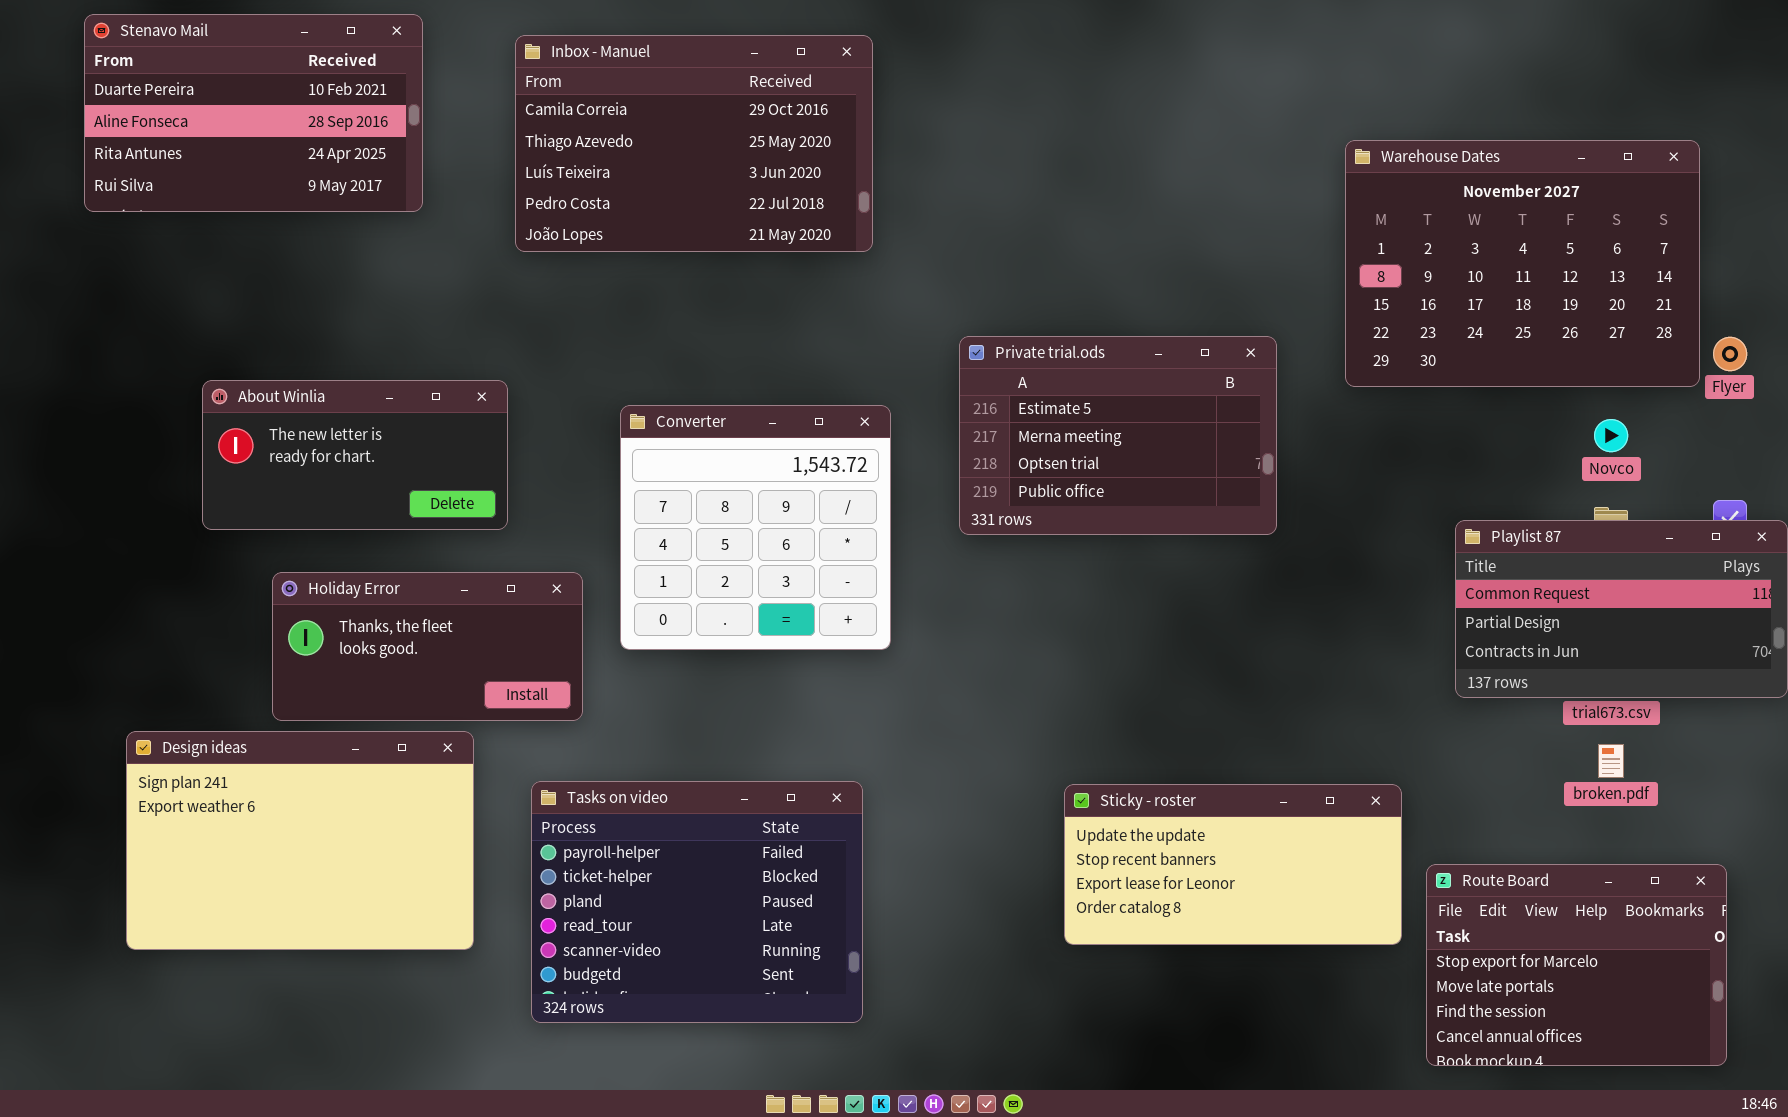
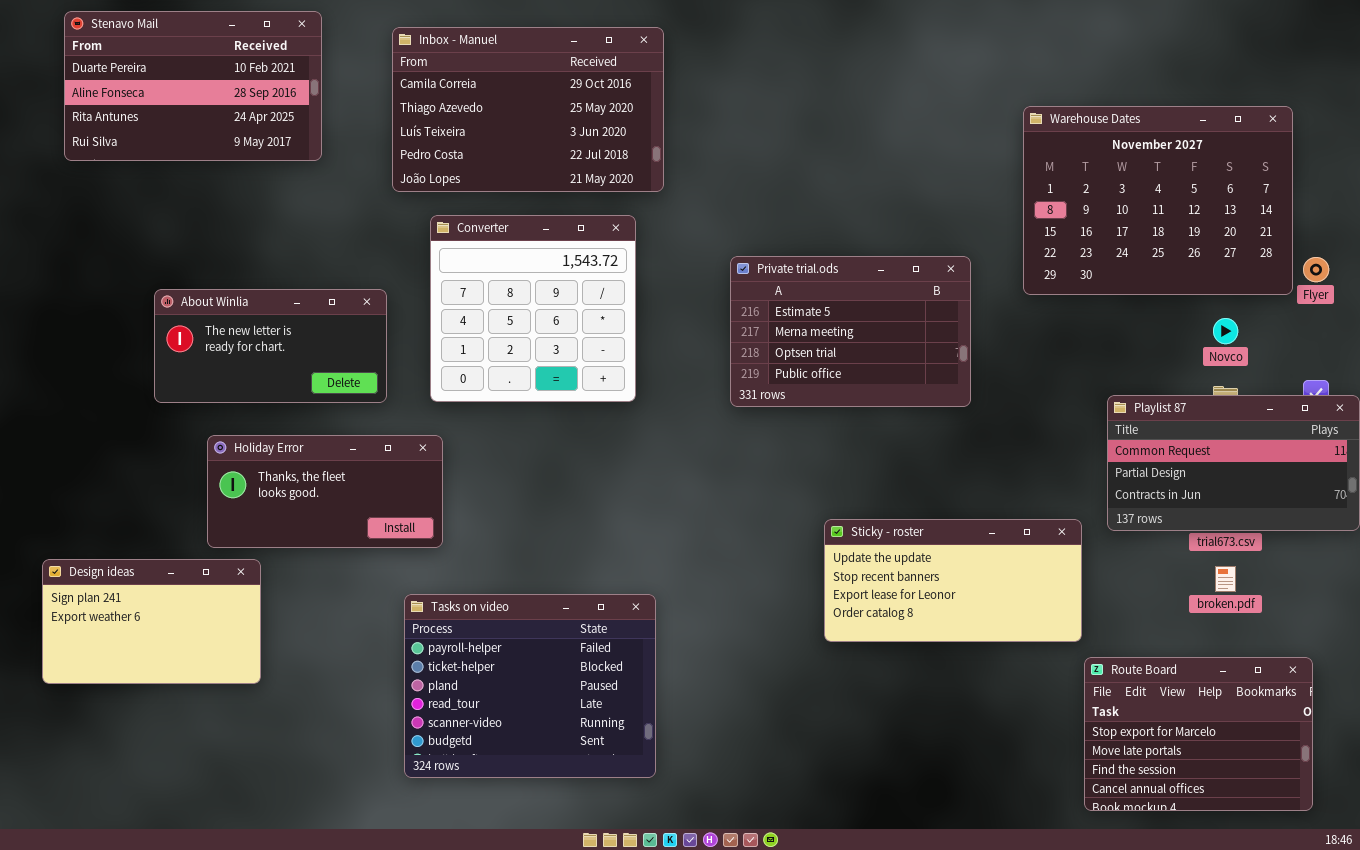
Converter: [620,405,891,650] -> [430,215,636,402], moved
Design ideas: [126,731,474,950] -> [42,559,261,684], moved, resized
Sticky - roster: [1064,784,1402,945] -> [824,519,1082,642], moved

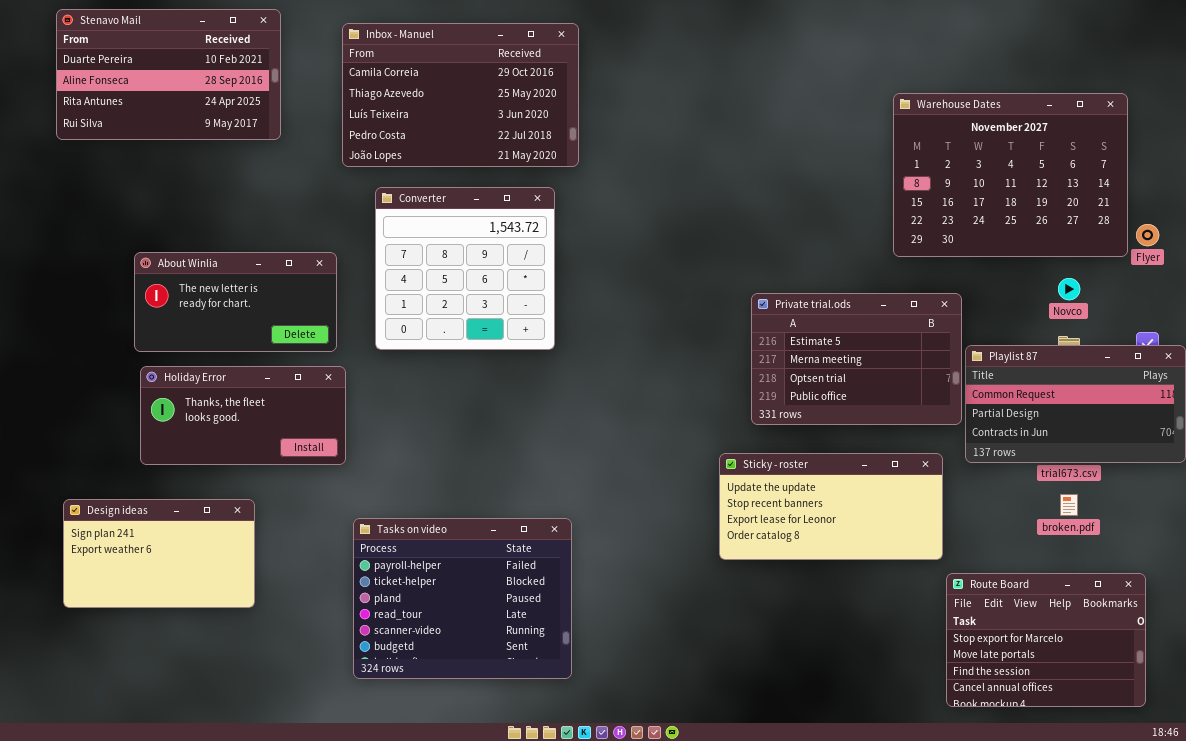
Private trial.ods: [730,256,971,407] -> [751,293,962,425], moved
Holiday Error: [207,435,443,548] -> [140,366,346,465], moved
Design ideas: [42,559,261,684] -> [63,499,255,608], moved

